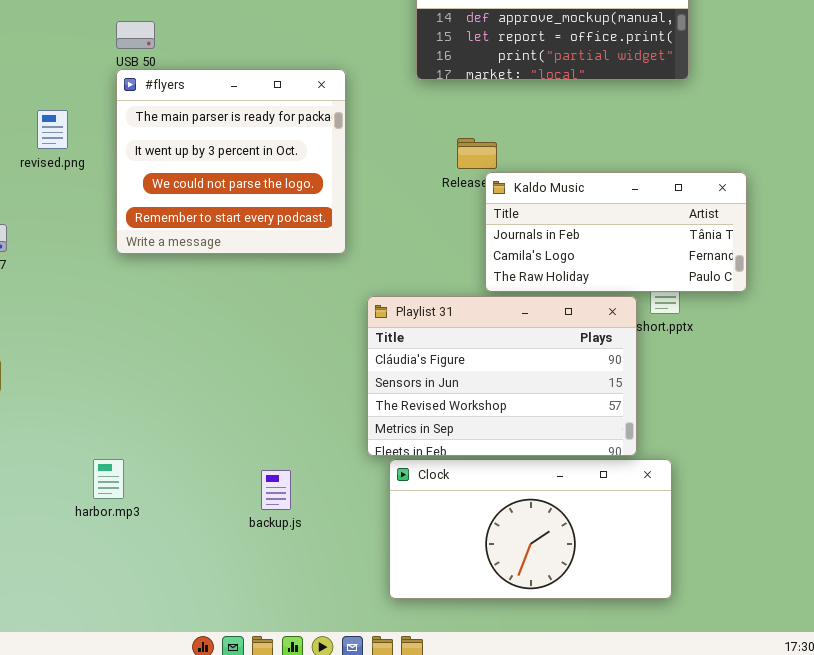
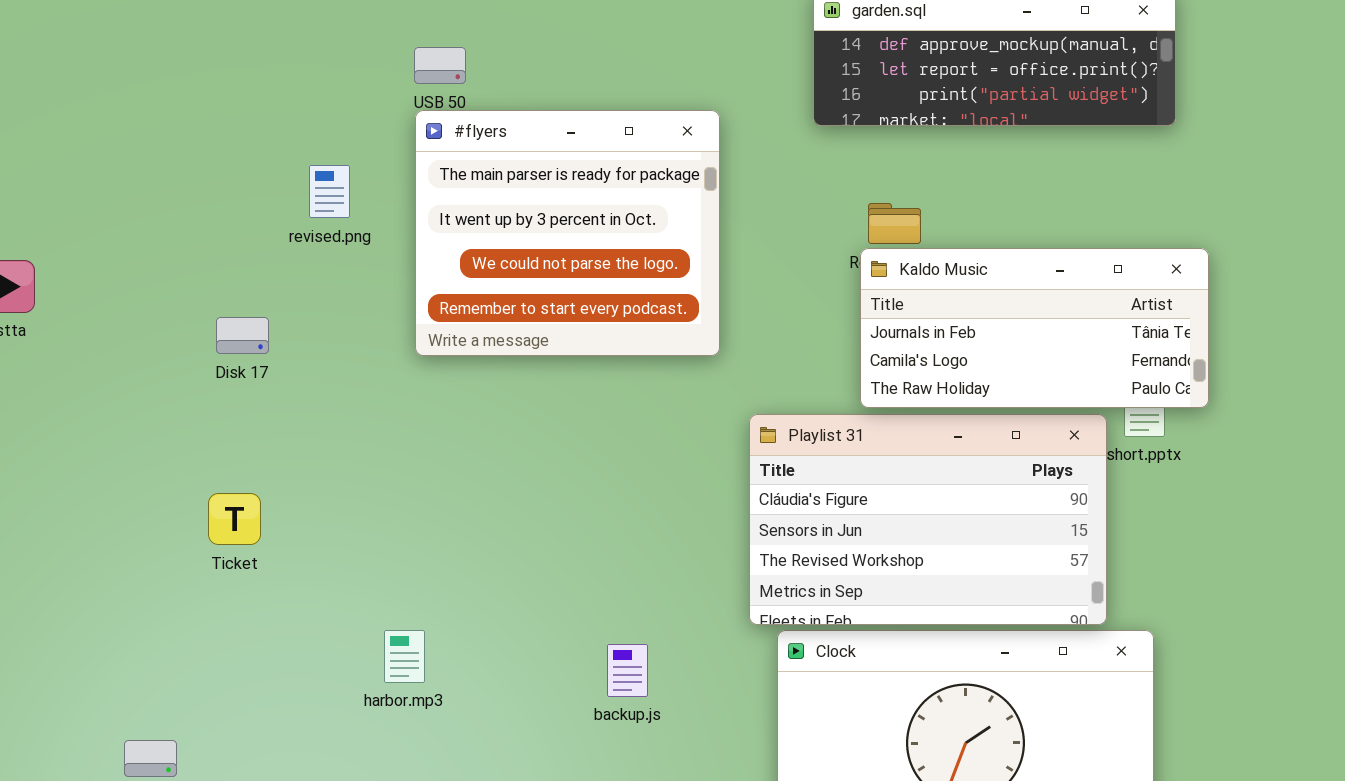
Kaldo Music: [485,172,747,292] -> [860,248,1209,408], moved

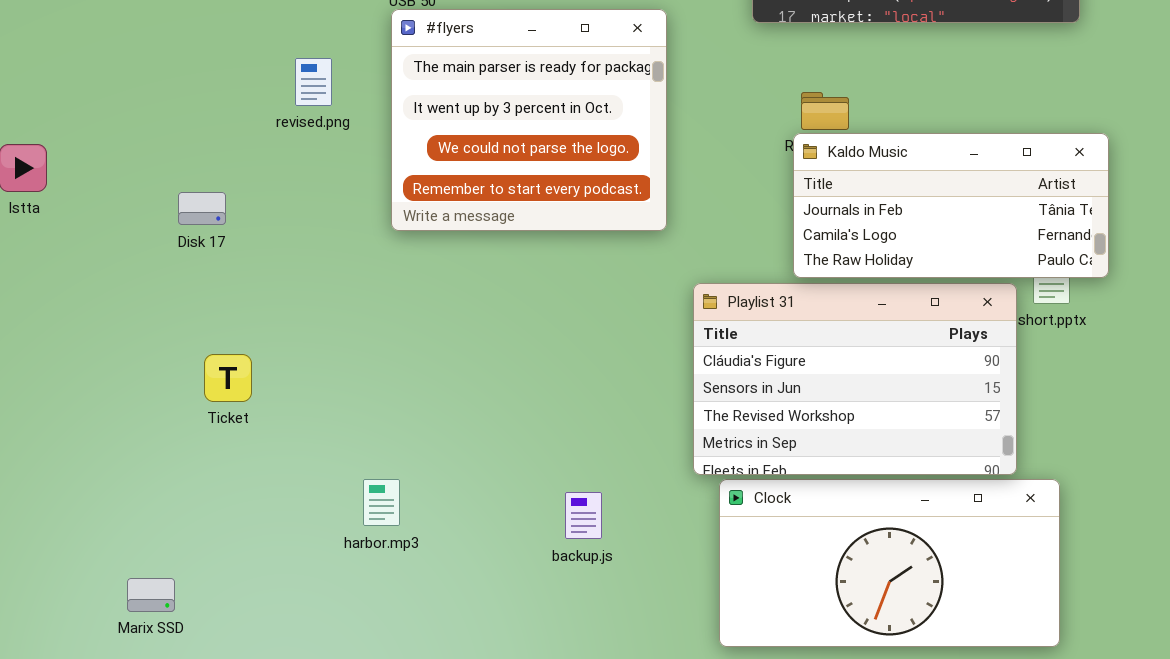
Disk 17: [216,317,269,354] -> [178,192,226,225], moved

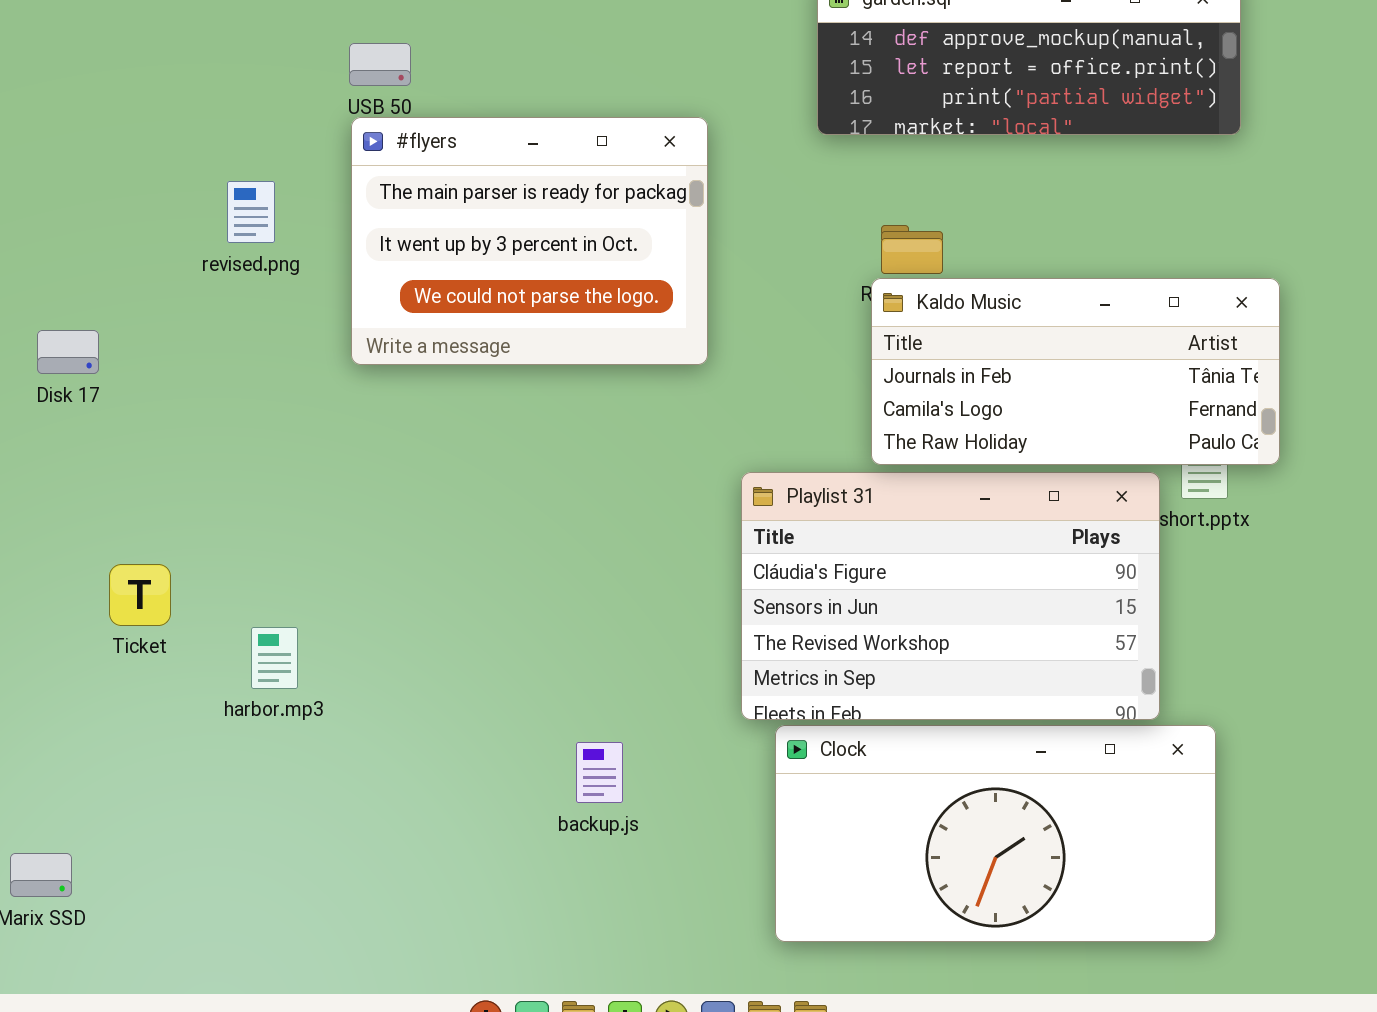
#flyers: [391,9,667,231] -> [351,117,708,365], resized
Disk 17: [178,192,226,225] -> [37,330,99,374], moved
harbor.mp3: [363,479,400,526] -> [251,627,298,689], moved

